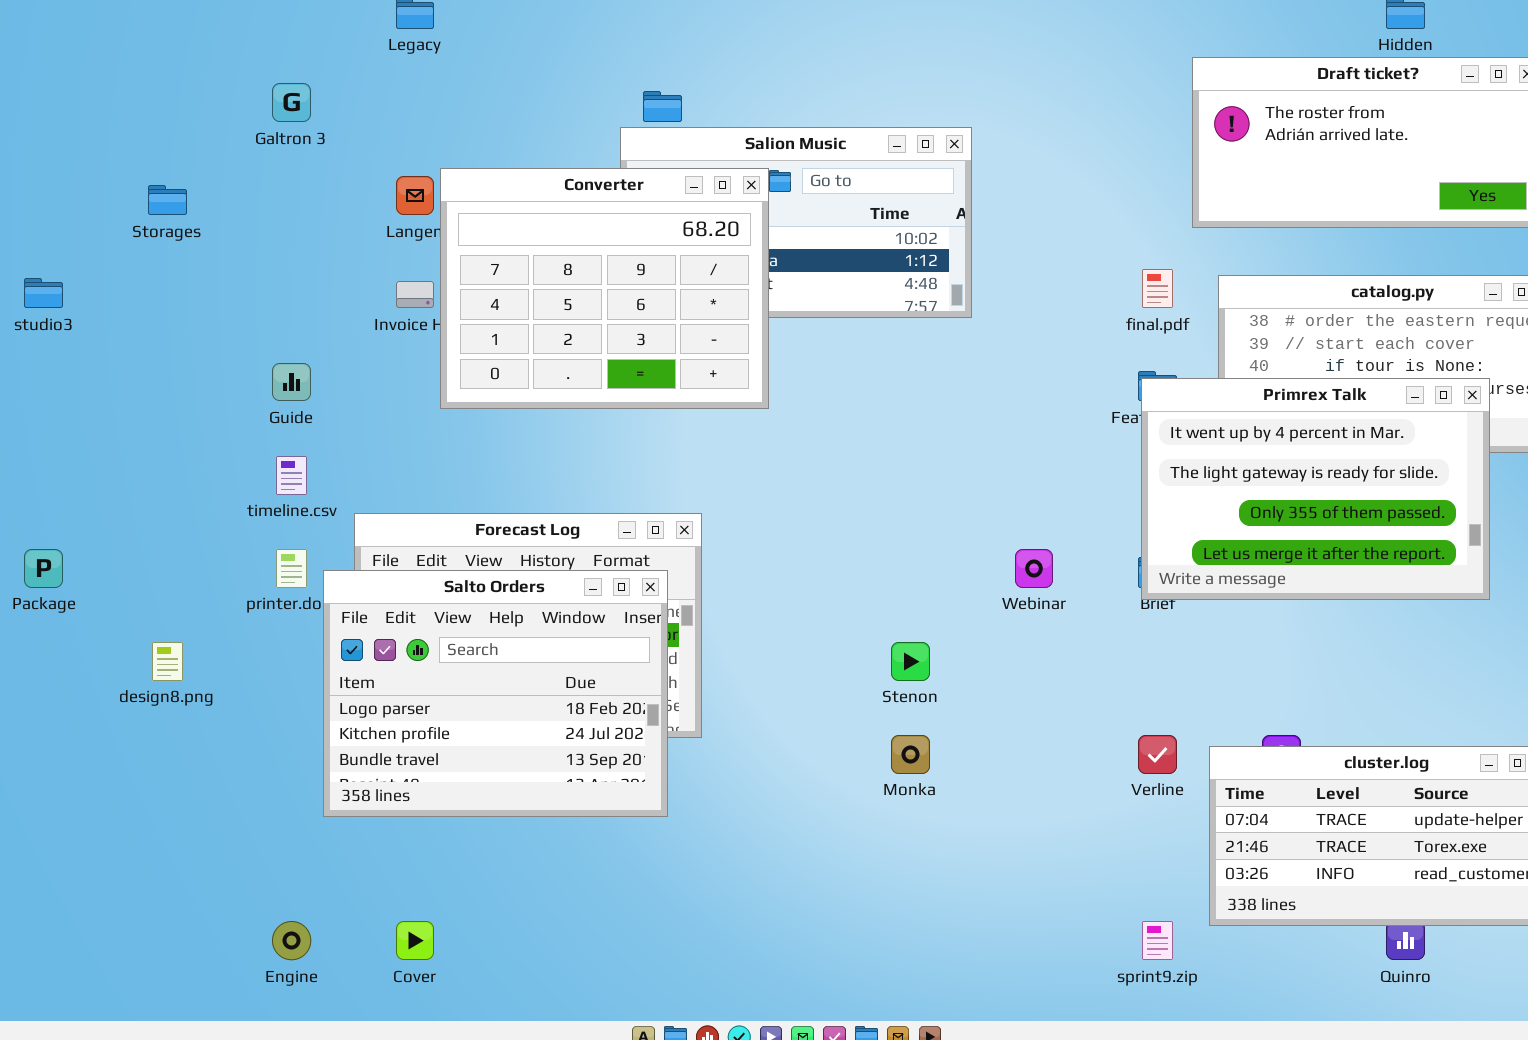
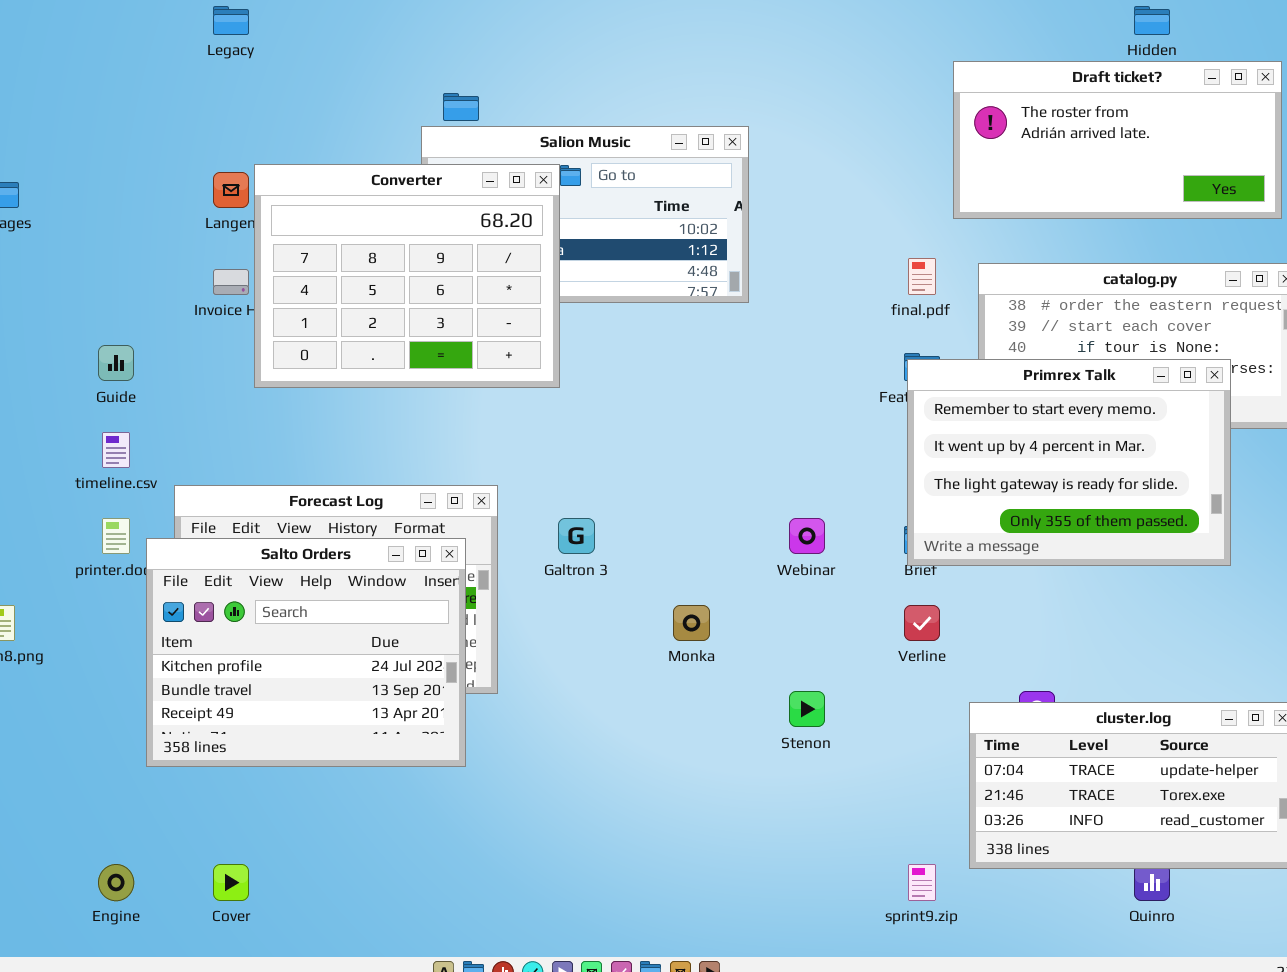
Galtron 3: [272,83,311,122] -> [558,518,595,554], moved
Primrex Talk: [1141,378,1490,600] -> [907,359,1231,566], scrolled up 1 row
Salto Orders: [323,570,668,817] -> [146,538,466,767], scrolled down 1 row
Stenon: [891,642,930,681] -> [789,691,825,727], moved
Monka: [891,735,930,774] -> [673,605,710,641], moved
Verline: [1138,735,1177,774] -> [904,605,940,641], moved

